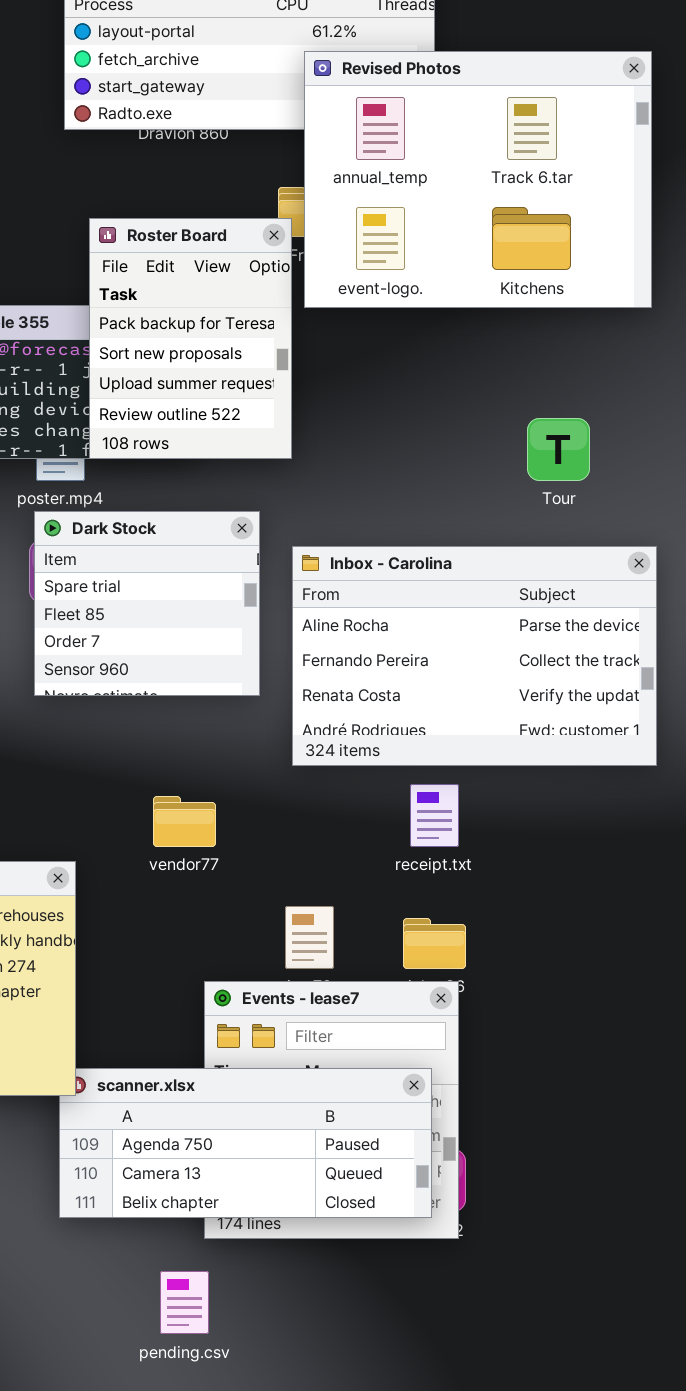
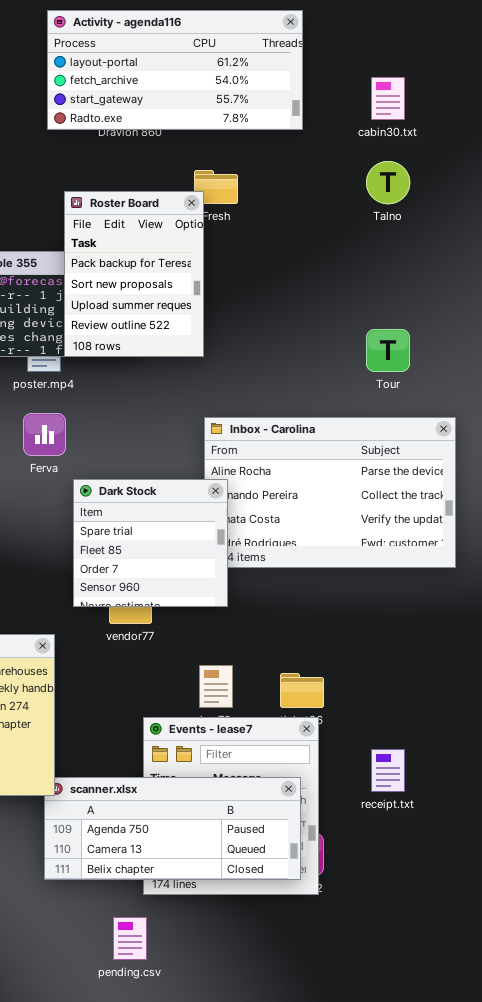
Revised Photos: [304,51,652,308] -> none, closed
Dark Stock: [34,511,260,696] -> [73,479,228,607], moved
receipt.txt: [410,784,459,847] -> [371,749,405,792], moved

